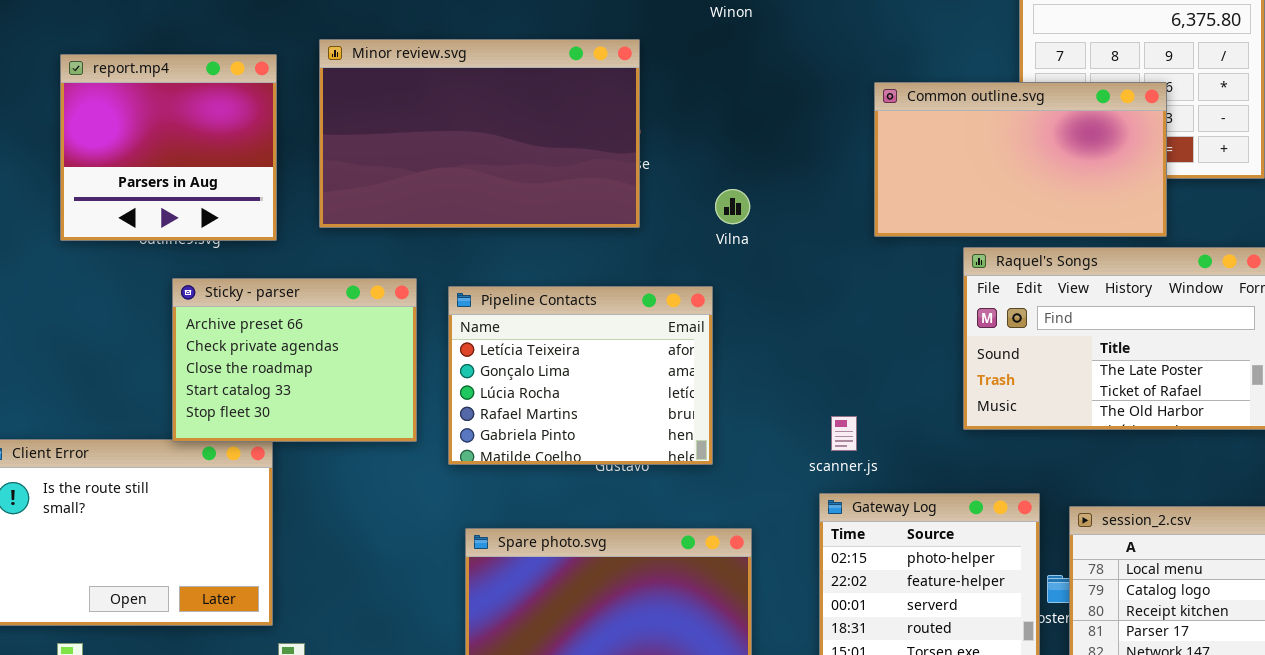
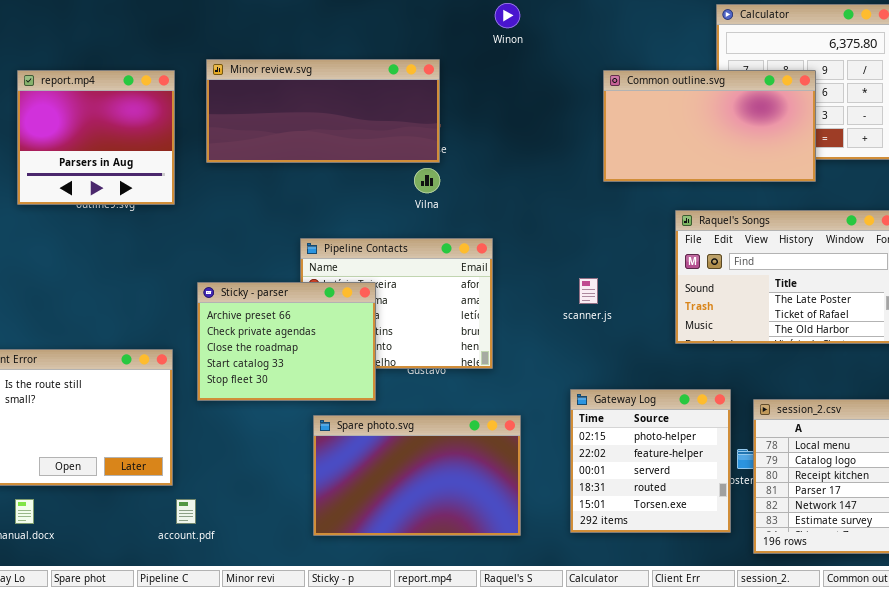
Minor review.svg: [319,39,640,228] -> [206,59,440,163], resized
Common outline.svg: [874,82,1167,237] -> [603,70,816,182], moved
Vilna: [715,189,750,224] -> [414,168,440,193], moved
Sticky - parser: [172,278,417,442] -> [197,282,376,401], moved
scanner.js: [831,416,857,451] -> [579,278,598,304], moved

